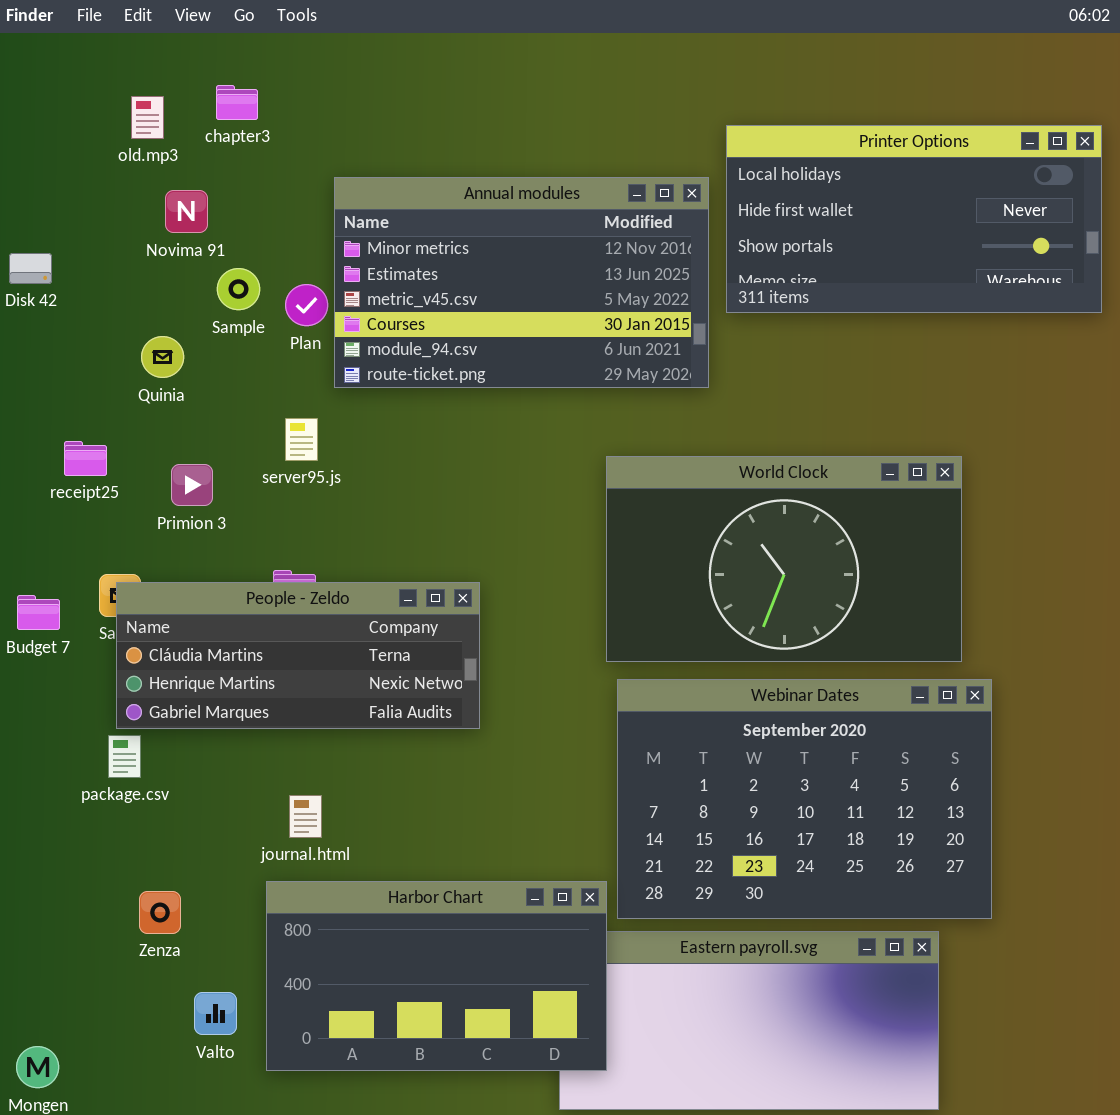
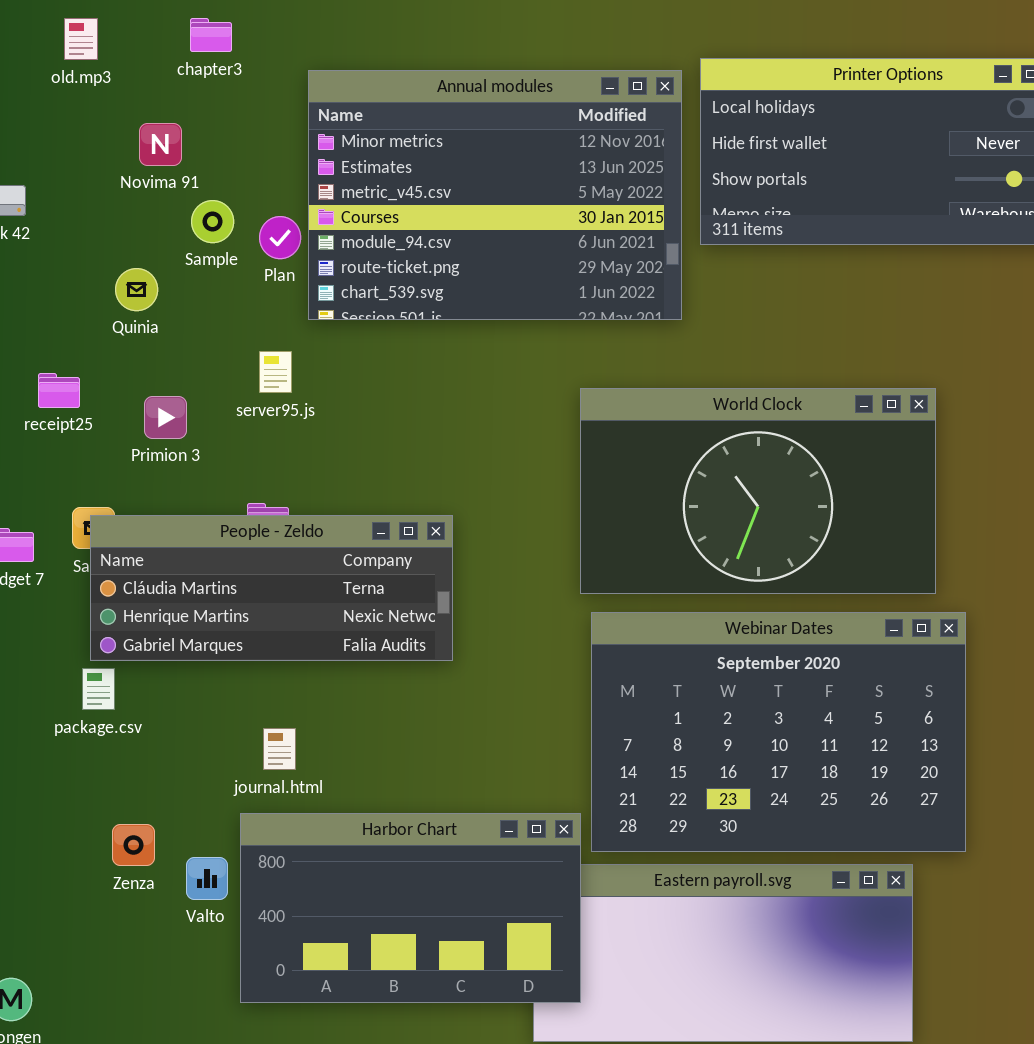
old.mp3: [131,96,164,139] -> [64,18,98,60], moved
Annual modules: [334,177,709,388] -> [308,70,682,320], resized
Valto: [194,992,237,1035] -> [186,857,228,900], moved

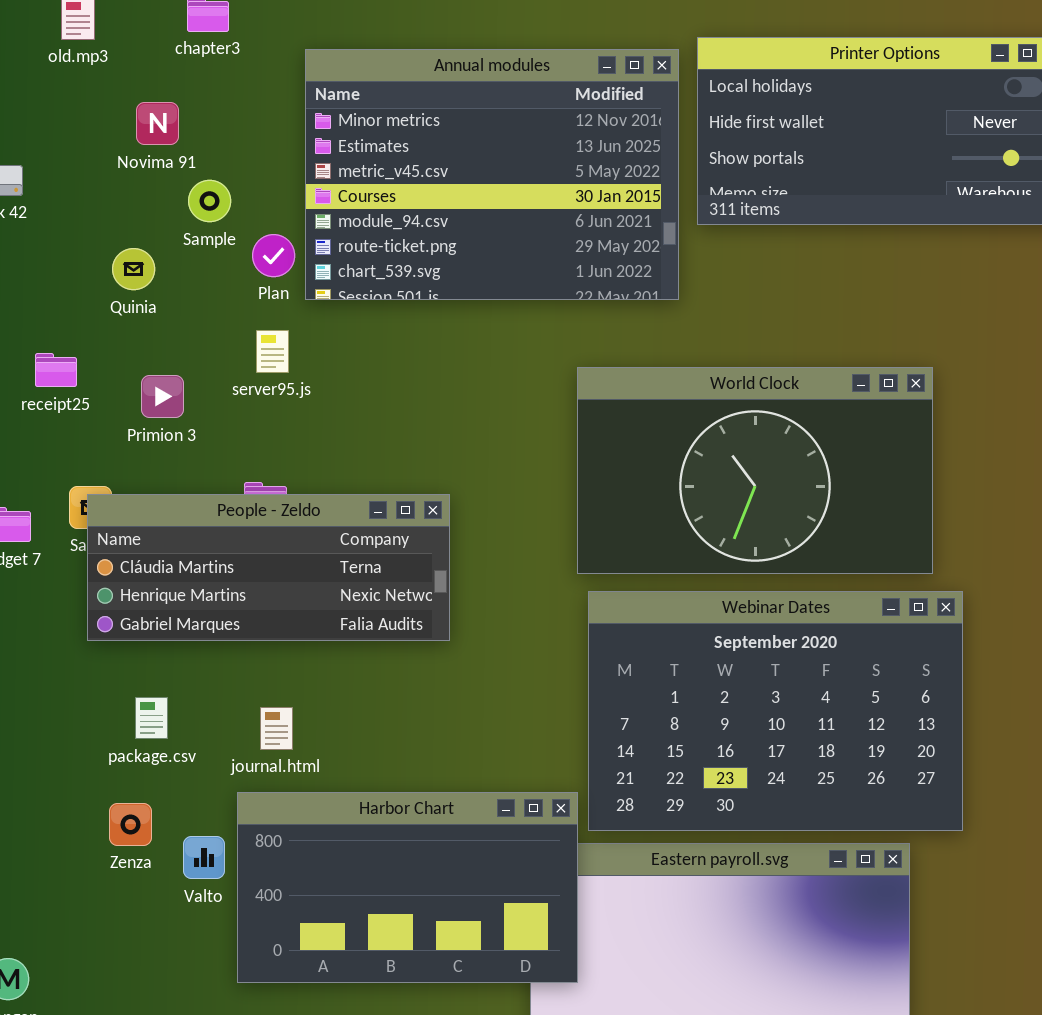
Plan: [259,216,301,259] -> [252,234,295,277], moved
package.csv: [82,668,115,710] -> [135,697,168,739], moved

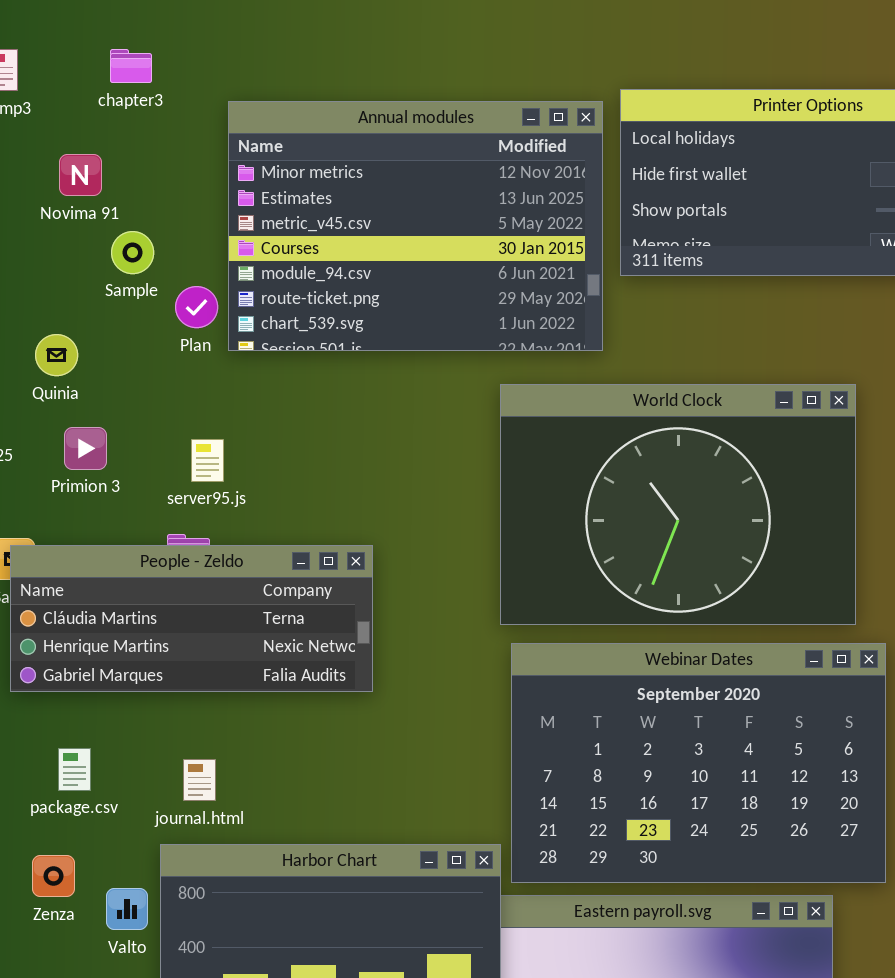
Quinia: [112,248,155,290] -> [35,334,78,376], moved
server95.js: [256,330,289,373] -> [191,439,224,482], moved
World Clock: [577,367,933,574] -> [500,384,856,625], resized

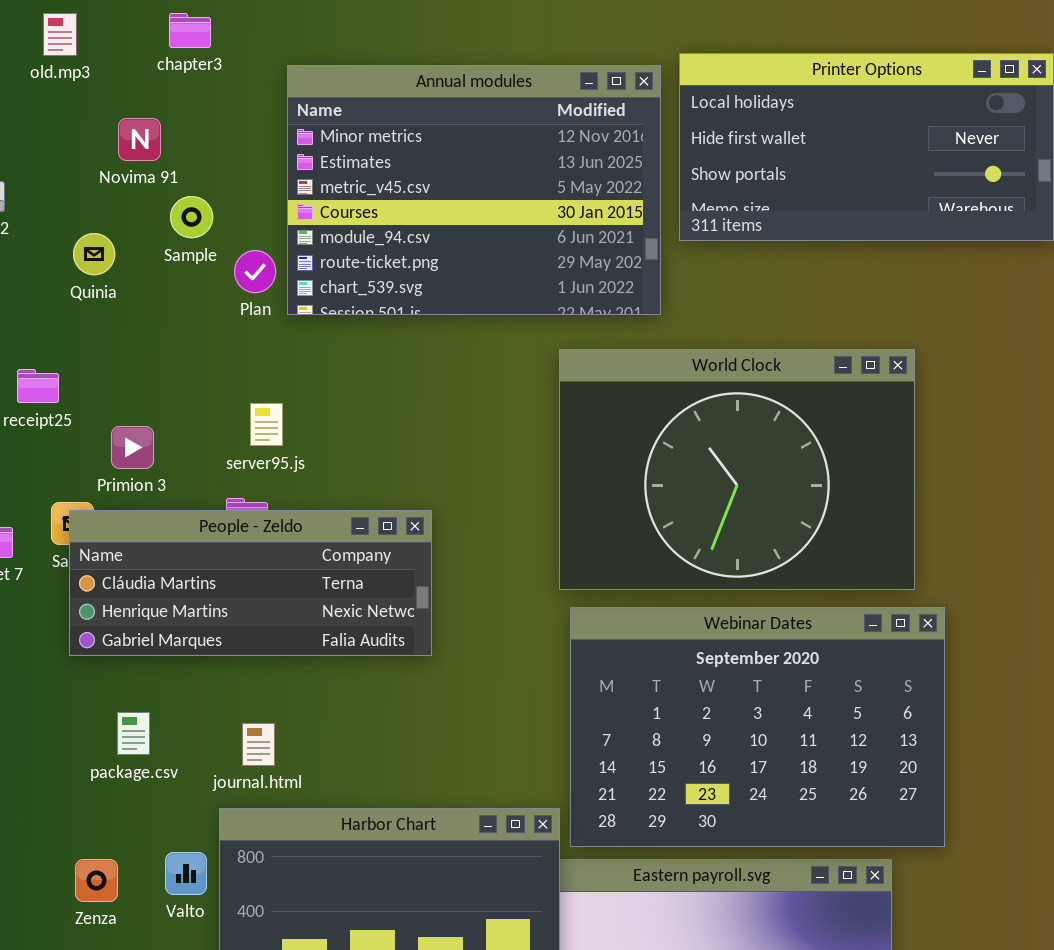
Quinia: [35,334,78,376] -> [73,233,115,275], moved
Primion 3: [64,427,107,470] -> [111,426,154,469], moved
Zenza: [32,855,75,897] -> [75,859,118,902], moved

